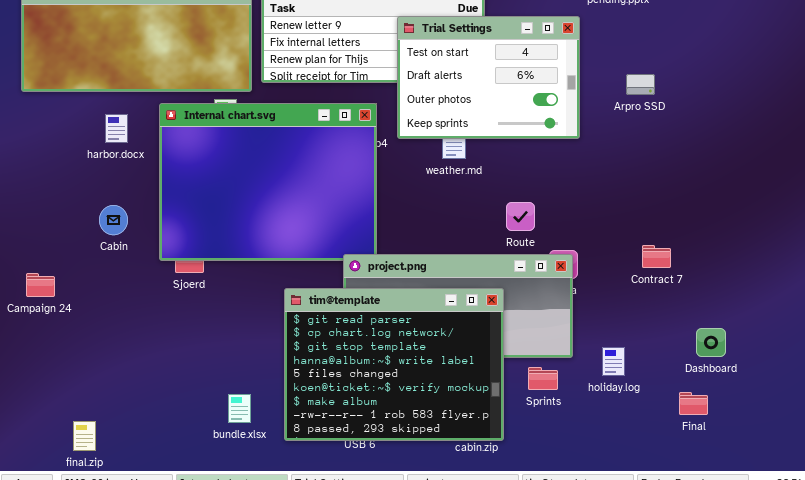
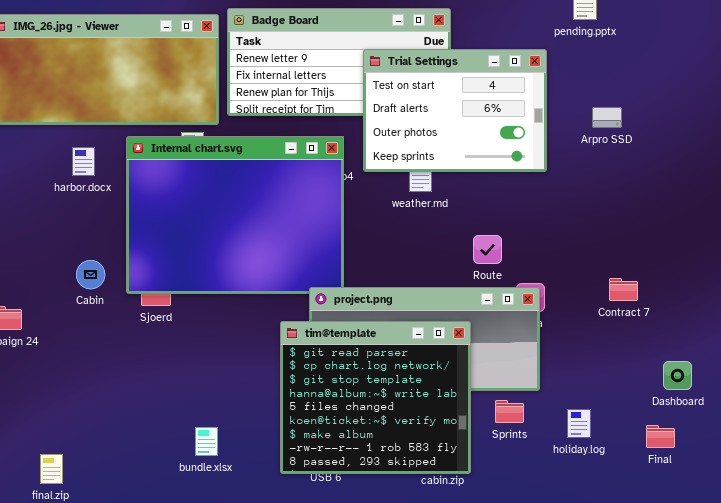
Cabin: [99,205,128,235] -> [76,260,105,289], moved
tim@template: [284,288,504,441] -> [280,321,471,474], resized
holiday.log: [602,347,625,376] -> [567,409,591,438], moved

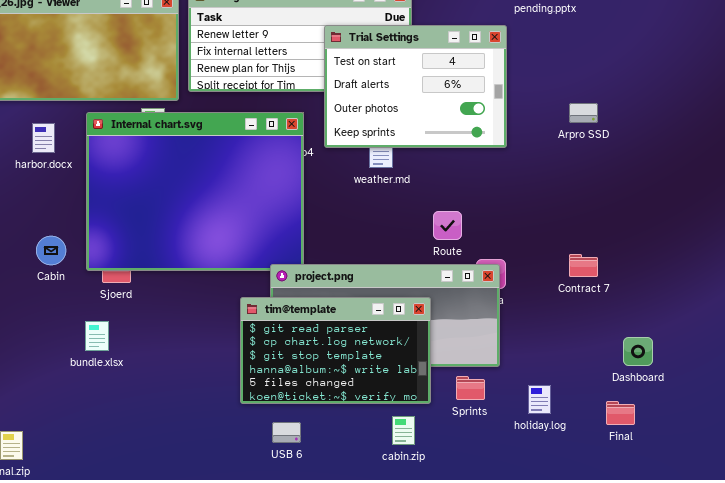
Arpro SSD: [592,107,622,128] -> [569,103,598,123], moved
tim@template: [280,321,471,474] -> [240,297,431,404], resized
bundle.xlsx: [195,427,218,456] -> [85,321,109,351], moved

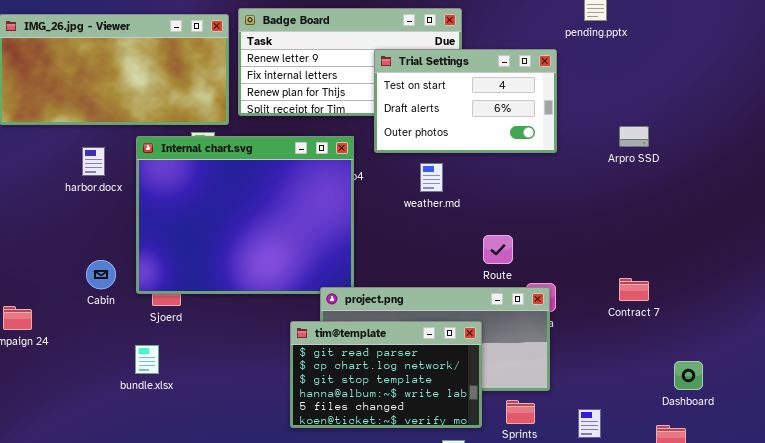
Trial Settings: [324,25,507,148] -> [374,49,557,153], resized

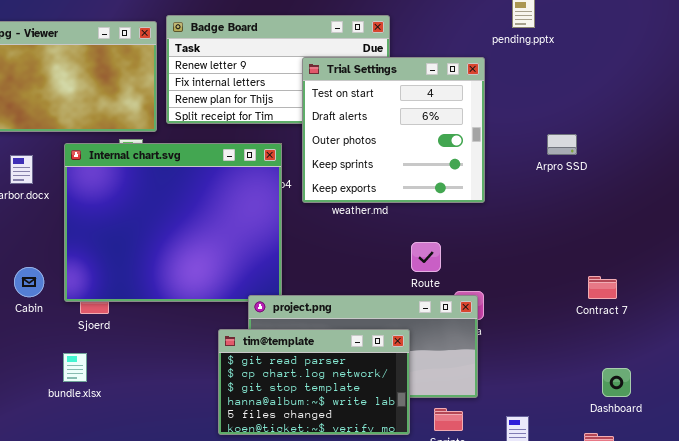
Trial Settings: [374,49,557,153] -> [302,57,485,203], resized
Contract 7: [619,278,649,301] -> [588,276,617,299], moved

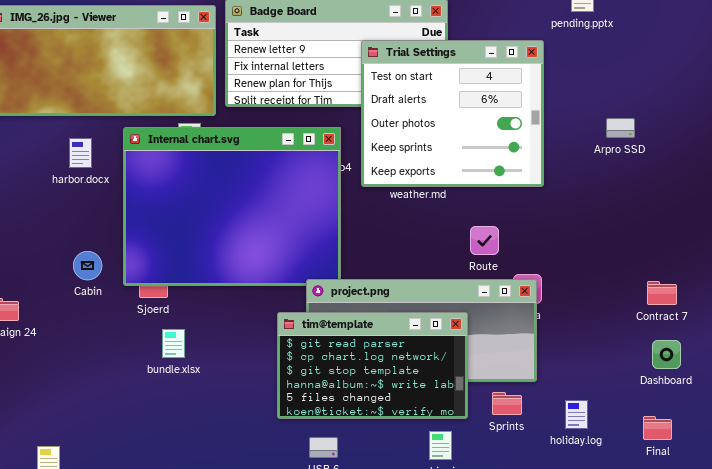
Contract 7: [588,276,617,299] -> [647,281,677,305], moved
bundle.xlsx: [63,353,87,382] -> [162,329,185,358], moved
Dashboard: [602,368,631,397] -> [652,340,681,369], moved

